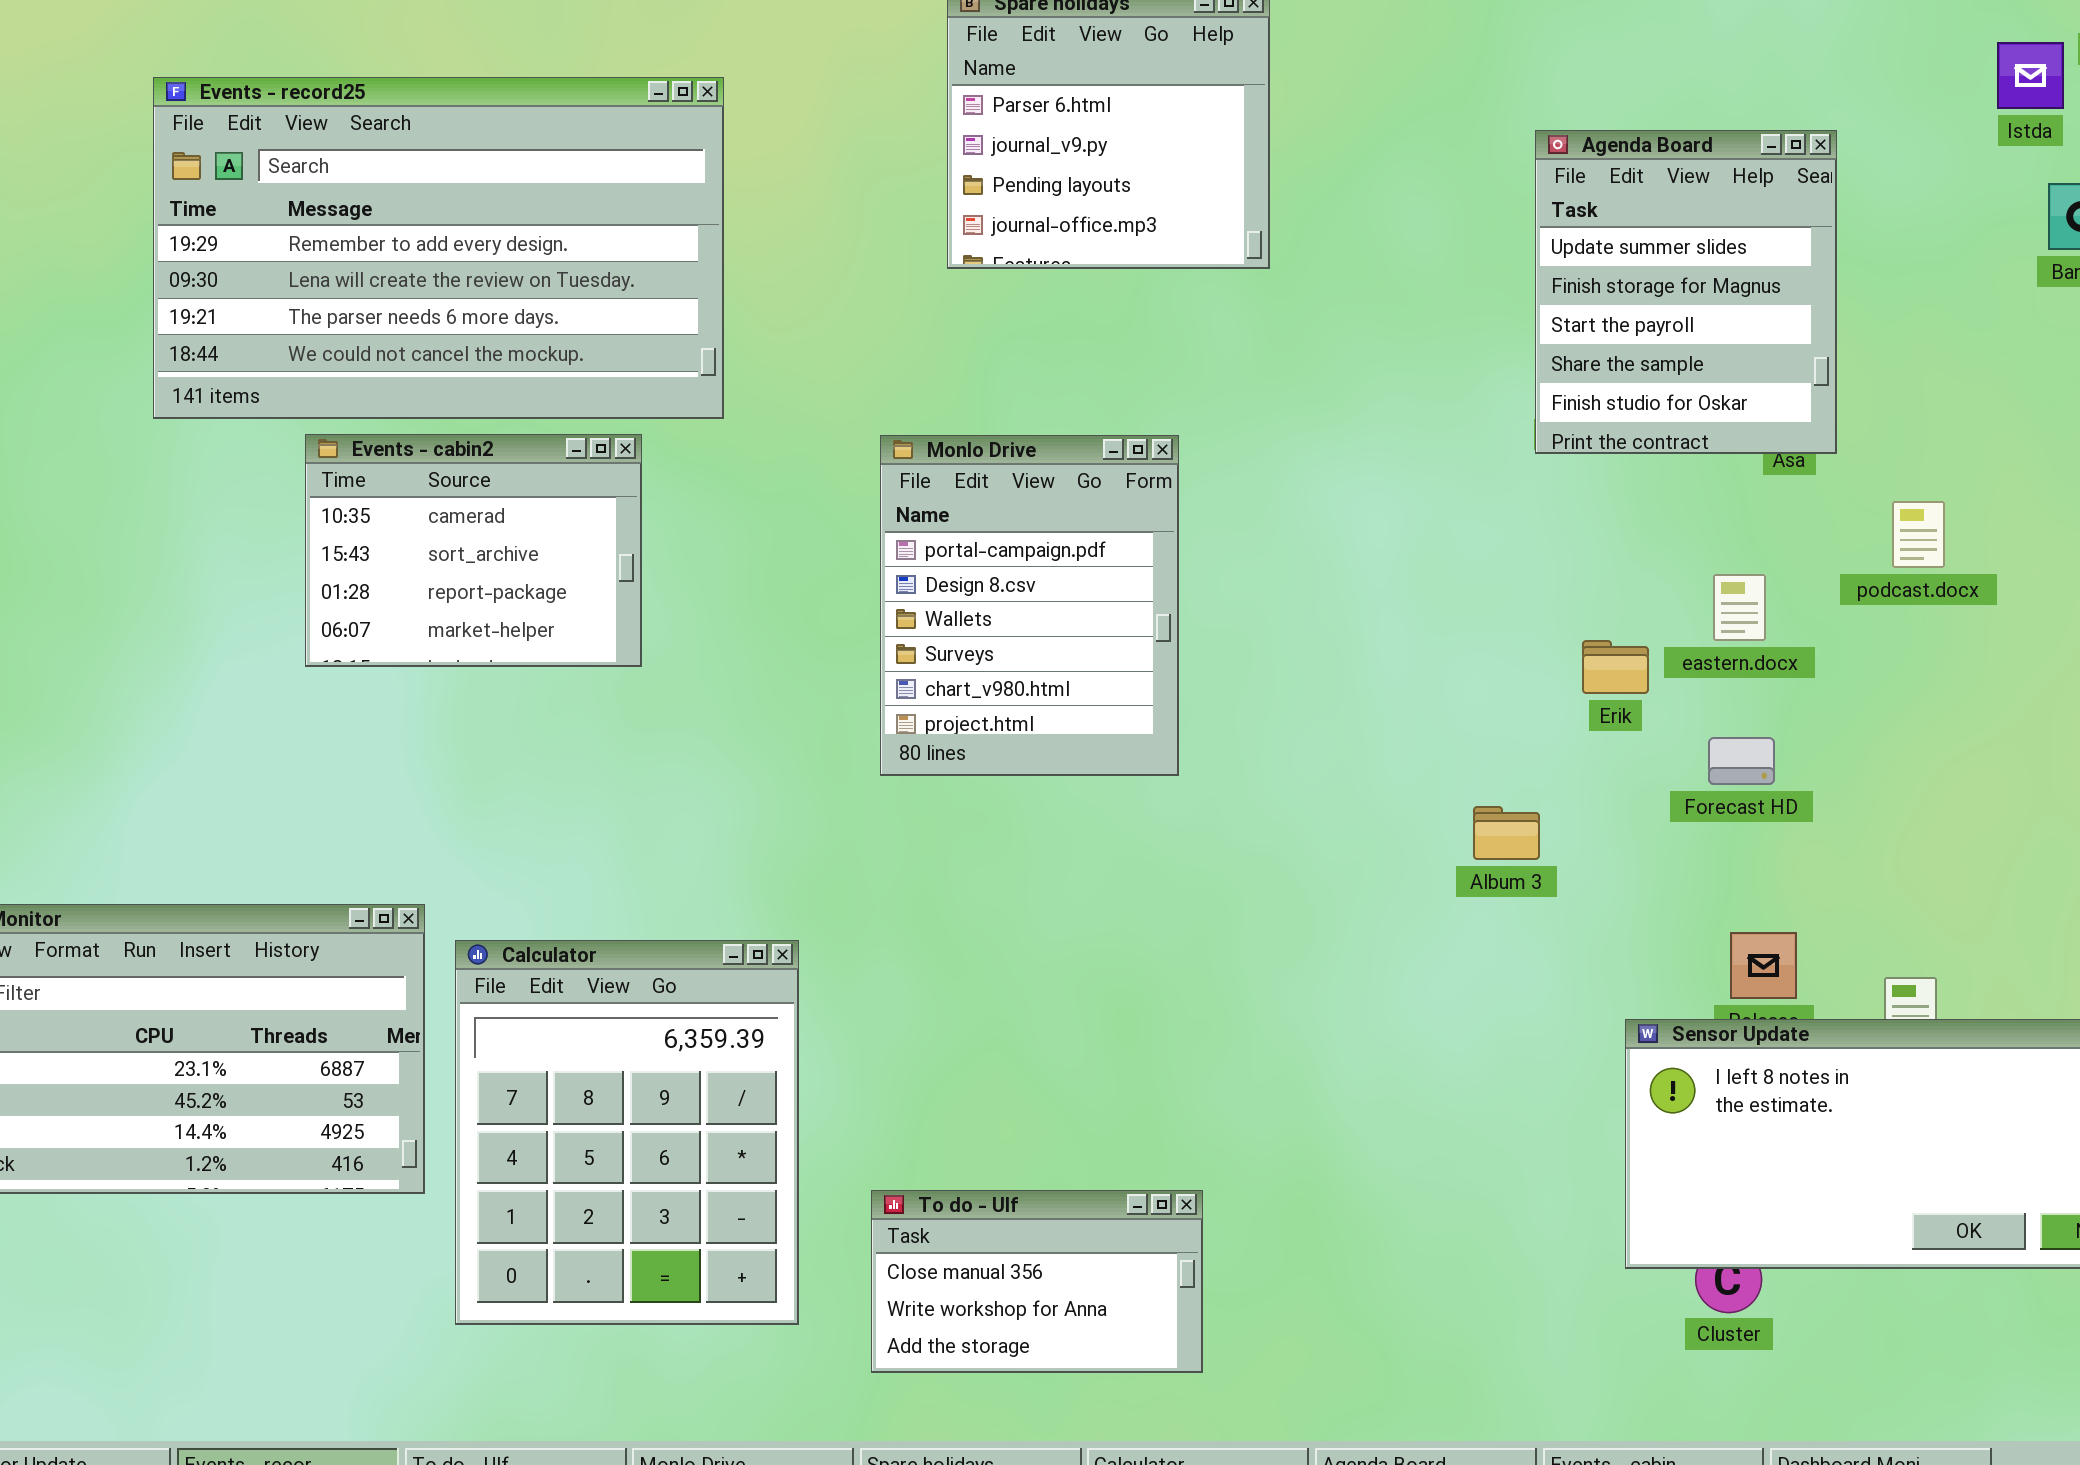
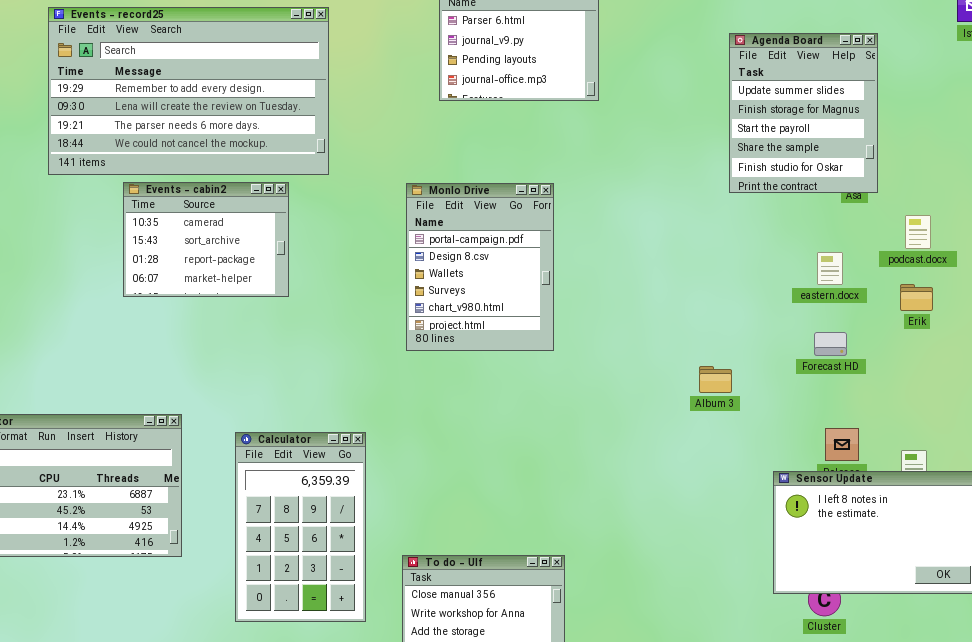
Erik: [1582,640,1649,694] -> [900,284,933,311], moved
Calculator: [455,940,799,1325] -> [235,432,366,622], resized

